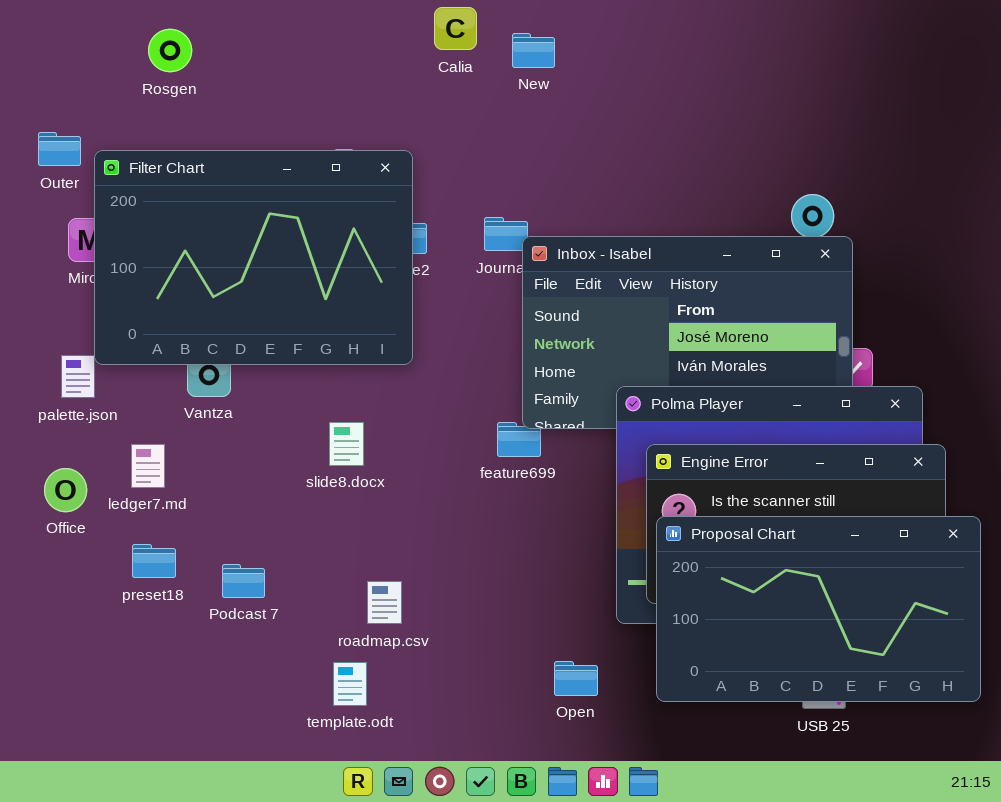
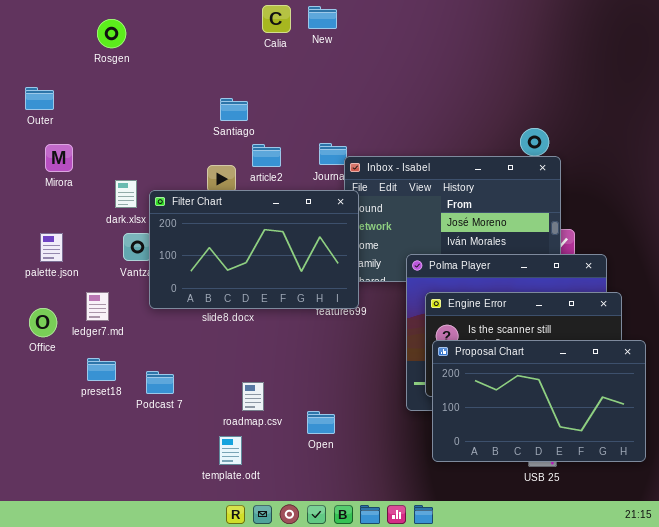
Calia: [434,7,477,50] -> [262,5,291,33], moved
New: [512,33,555,68] -> [308,6,337,29], moved
Filter Chart: [94,150,413,365] -> [149,190,359,309], moved, resized
Open: [554,661,598,696] -> [307,411,335,434], moved

